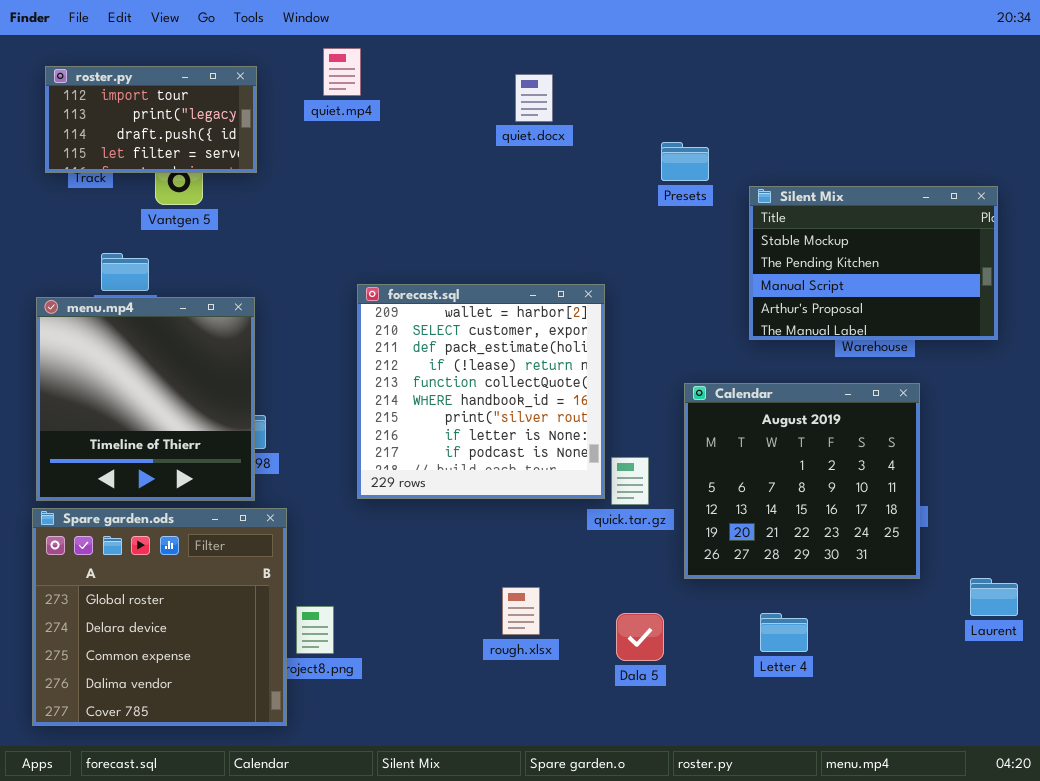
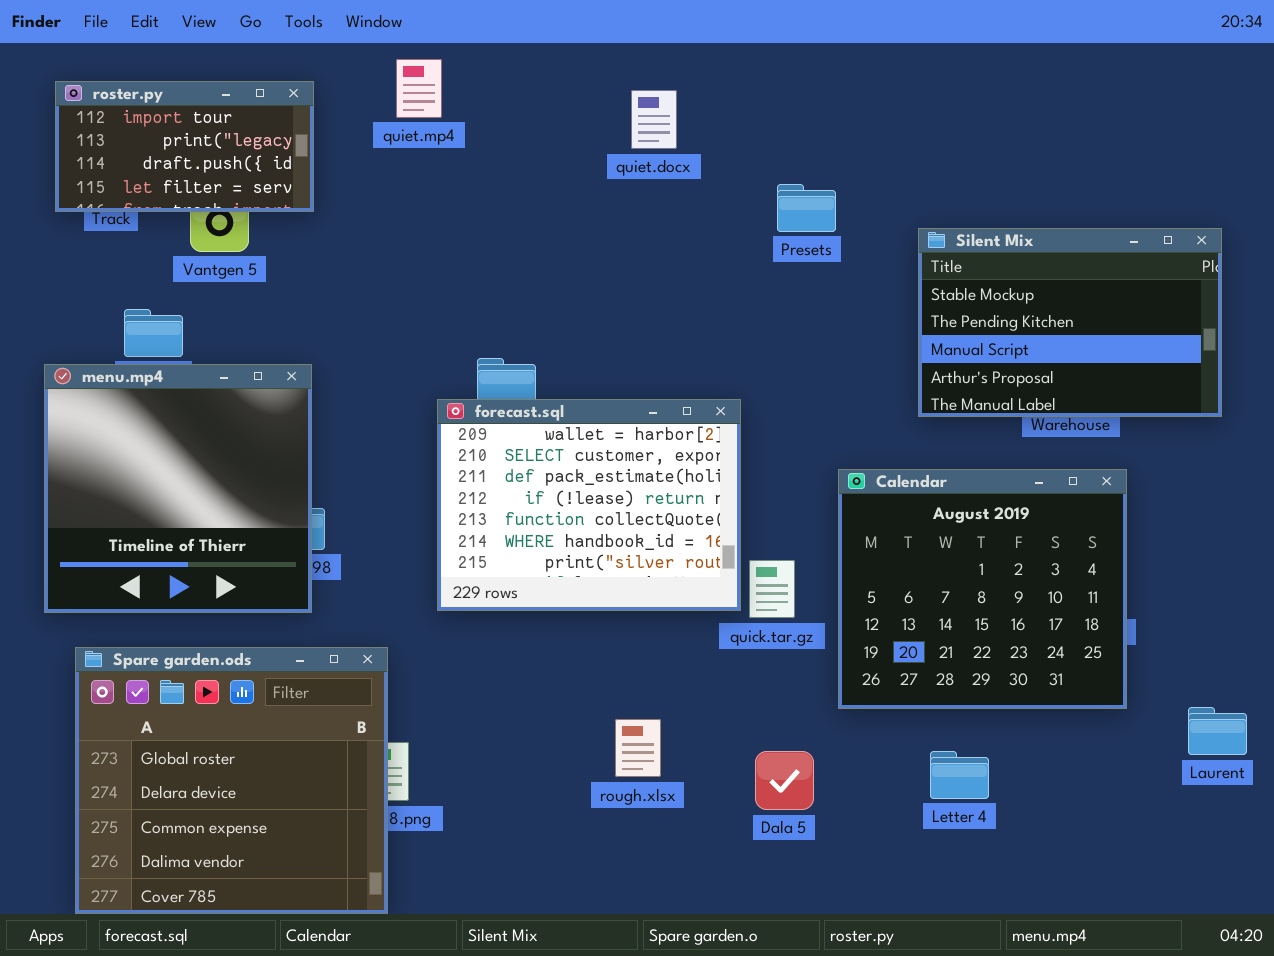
Presets: [661,142,709,181] -> [777,184,836,232], moved
forecast.sql: [357,284,605,499] -> [437,399,741,611], resized
Spare garden.ods: [32,508,287,726] -> [75,647,388,914], moved

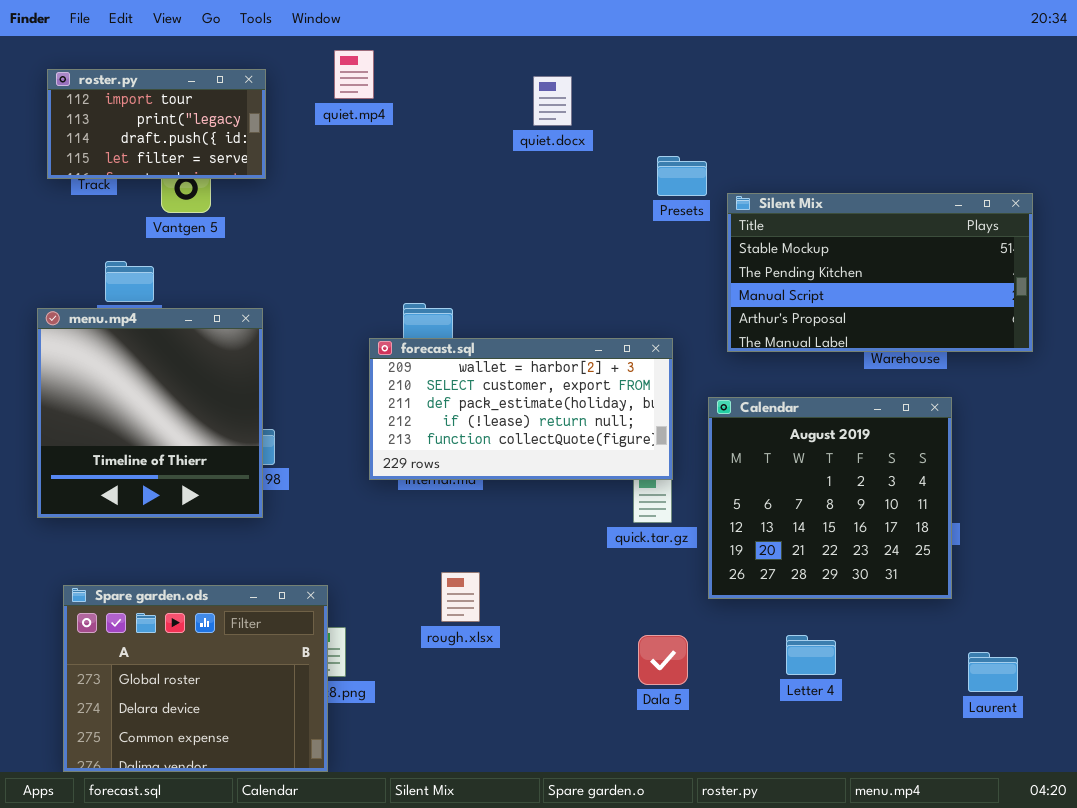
Silent Mix: [918,228,1222,417] -> [727,193,1033,352], resized
forecast.sql: [437,399,741,611] -> [369,338,673,480], resized
Spare garden.ods: [75,647,388,914] -> [63,585,328,772], resized
Laurent: [1188,707,1247,755] -> [968,652,1018,692], moved
rough.xlsx: [615,719,661,777] -> [441,572,480,622], moved

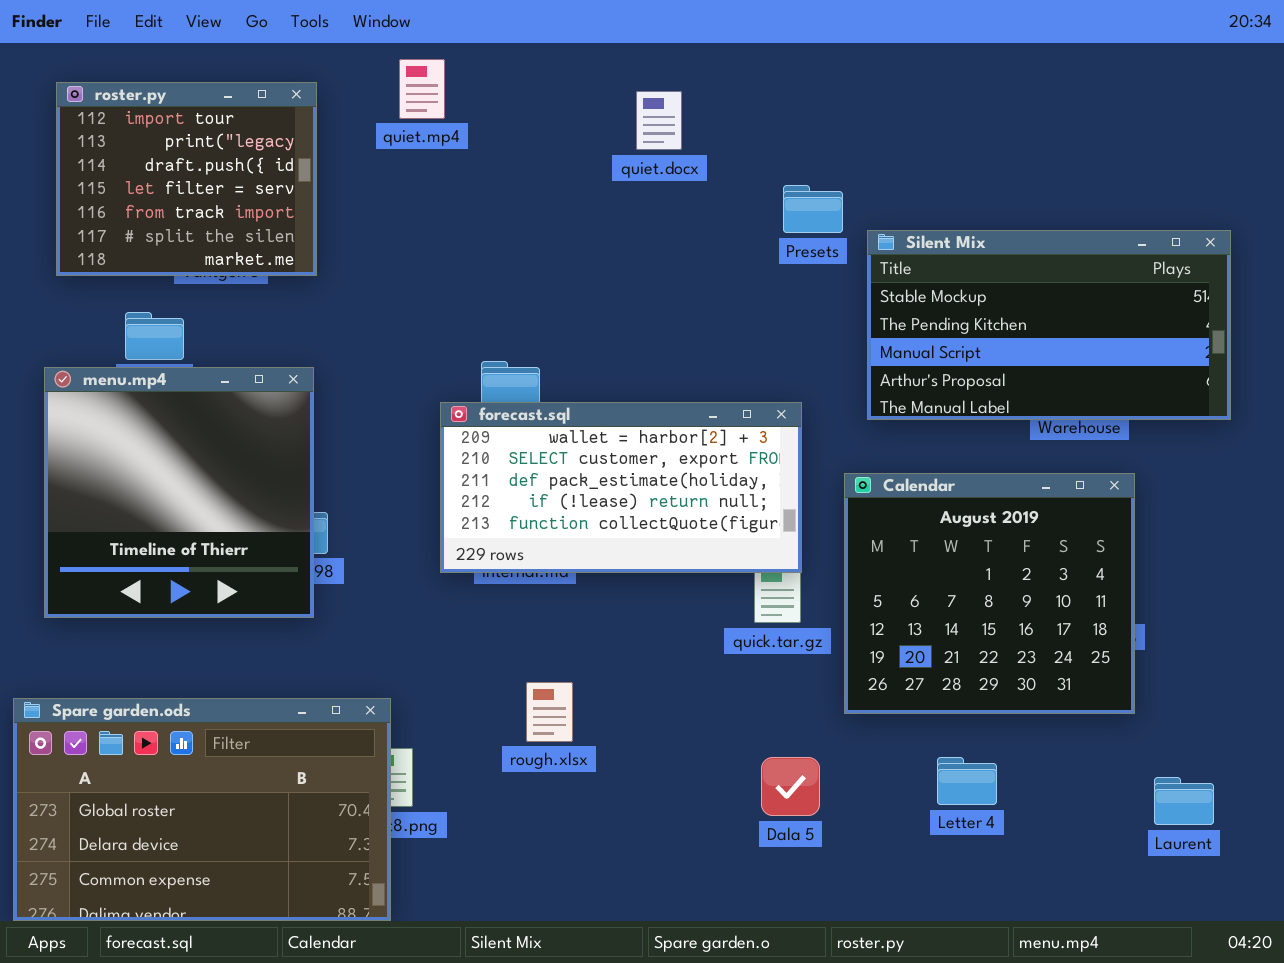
roster.py: [47,69,266,179] -> [56,82,317,276], resized
Spare garden.ods: [63,585,328,772] -> [13,698,391,921], resized

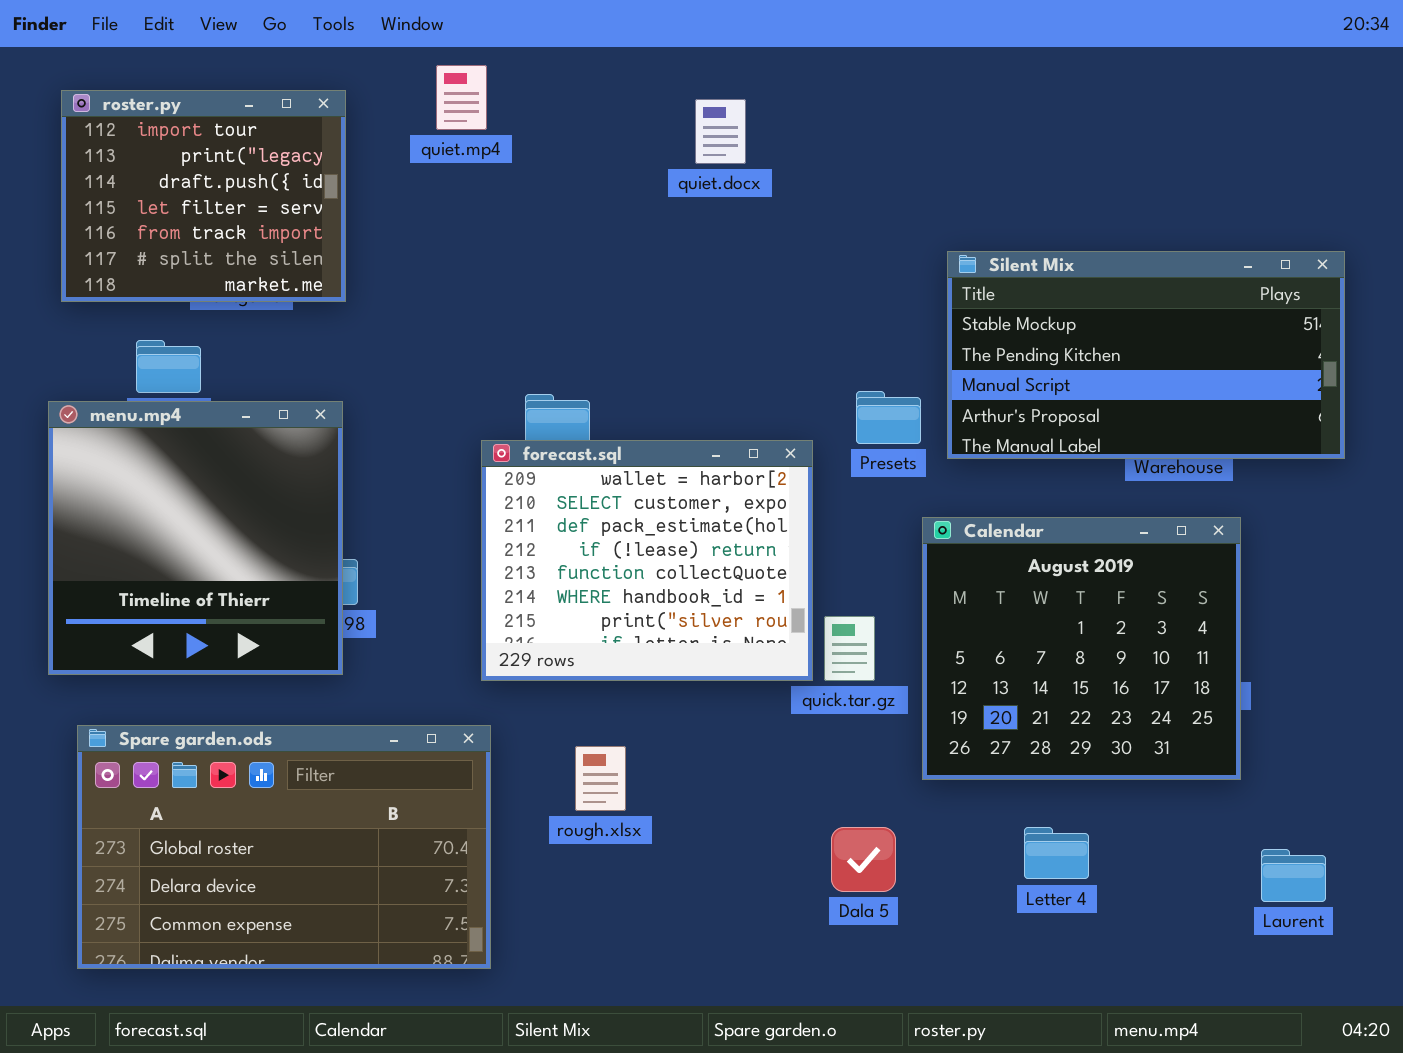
Presets: [783,185,843,233] -> [856,391,921,444], moved
forecast.sql: [440,402,802,573] -> [481,440,813,681], resized
Spare garden.ods: [13,698,391,921] -> [77,725,491,969], moved

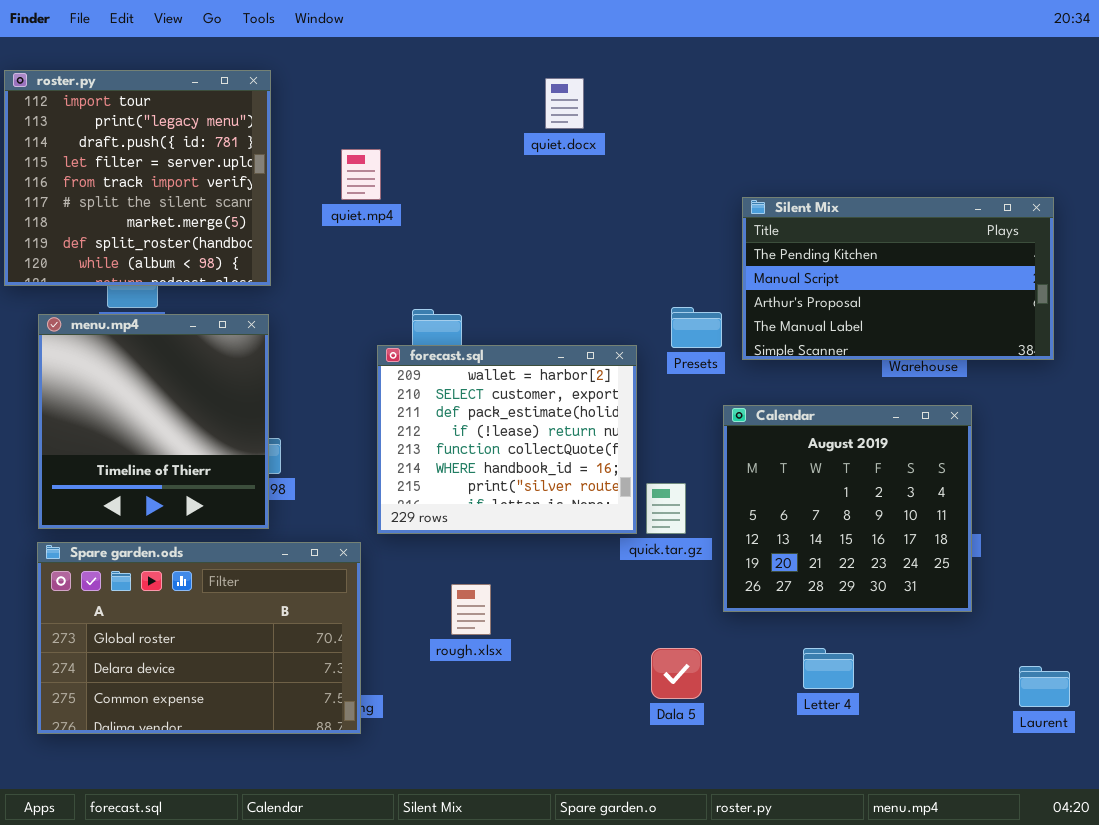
quiet.mp4: [436,65,487,130] -> [341,149,381,200], moved
roster.py: [61,90,346,302] -> [4,70,271,286], resized
Silent Mix: [947,251,1345,459] -> [742,197,1054,360], scrolled down 1 row
Spare garden.ods: [77,725,491,969] -> [37,542,361,734], moved
Laurent: [1261,849,1326,902] -> [1019,666,1070,707], moved

